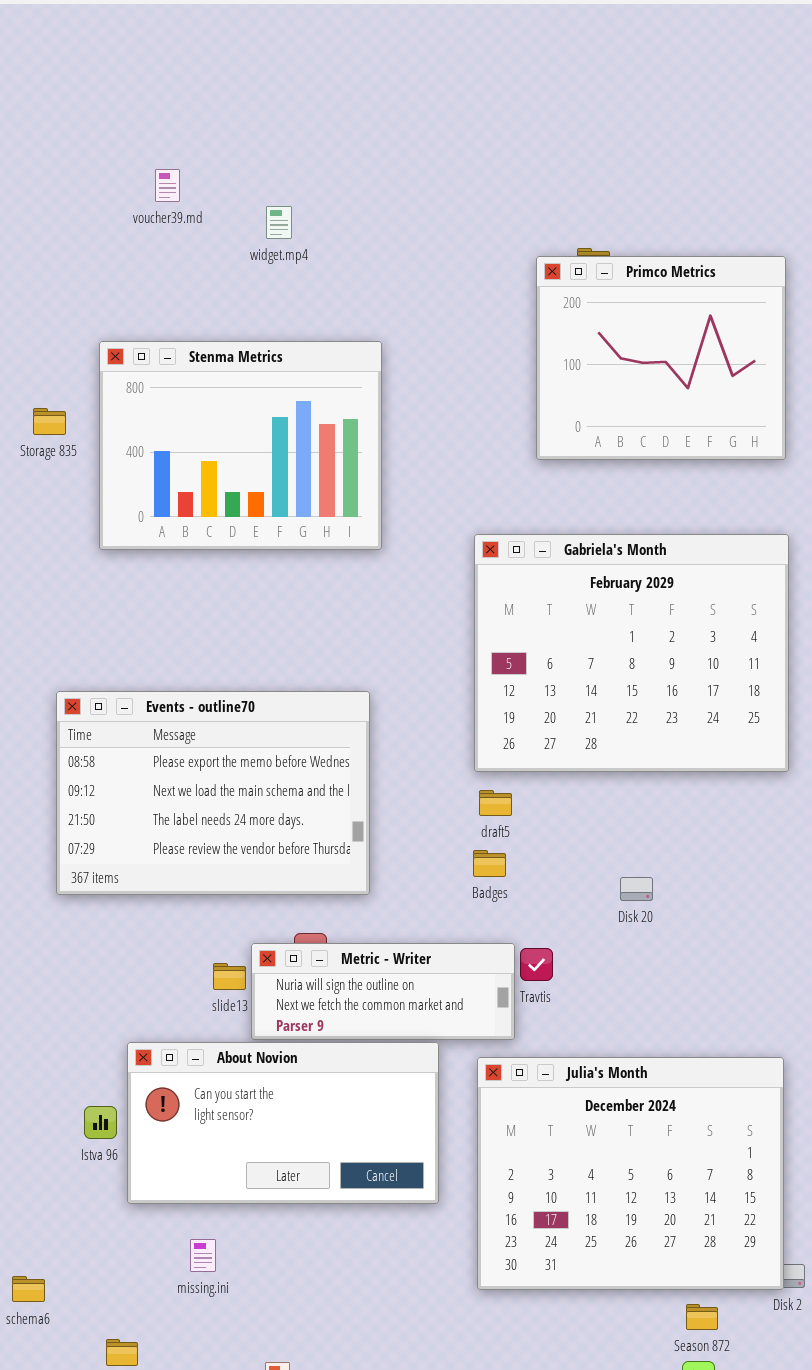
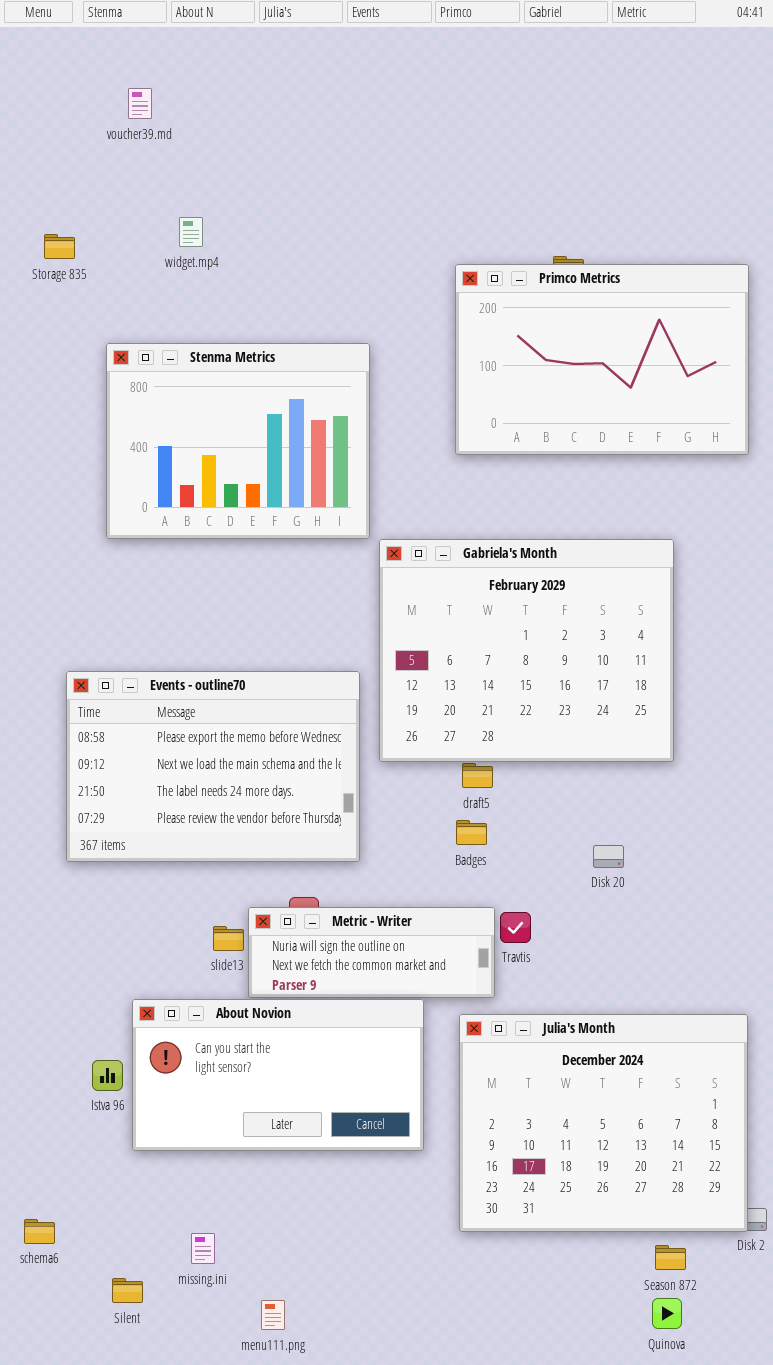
voucher39.md: [155,169,180,202] -> [128,88,152,119], moved
widget.mp4: [266,206,292,239] -> [179,217,203,247], moved
Primco Metrics: [536,256,786,460] -> [455,264,749,455], resized
Storage 835: [33,408,66,435] -> [44,234,75,259], moved
Gabriela's Month: [474,534,789,772] -> [379,539,674,762], moved
missing.ini: [190,1239,216,1272] -> [191,1233,215,1264], moved

